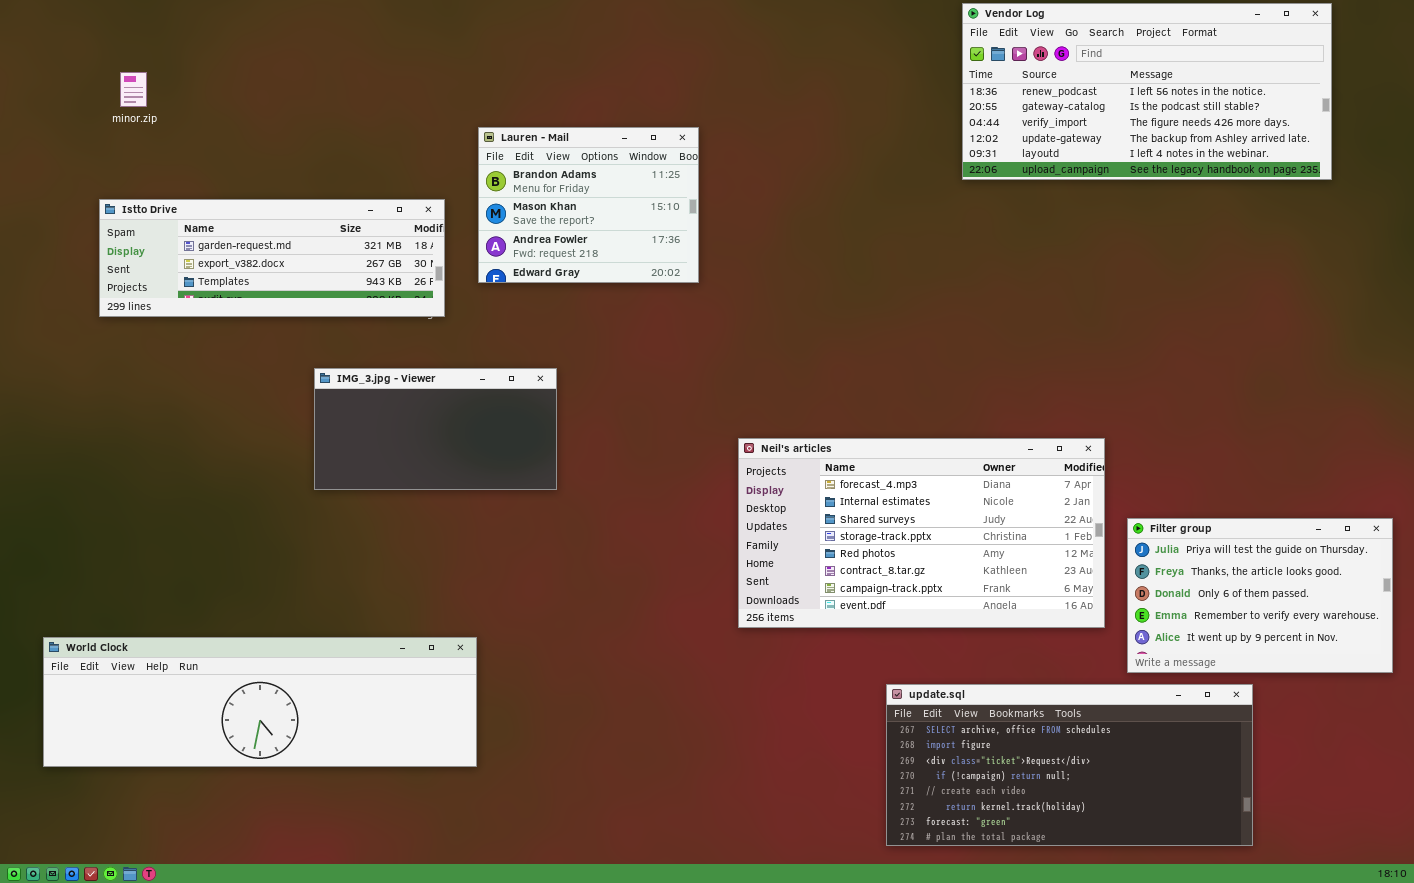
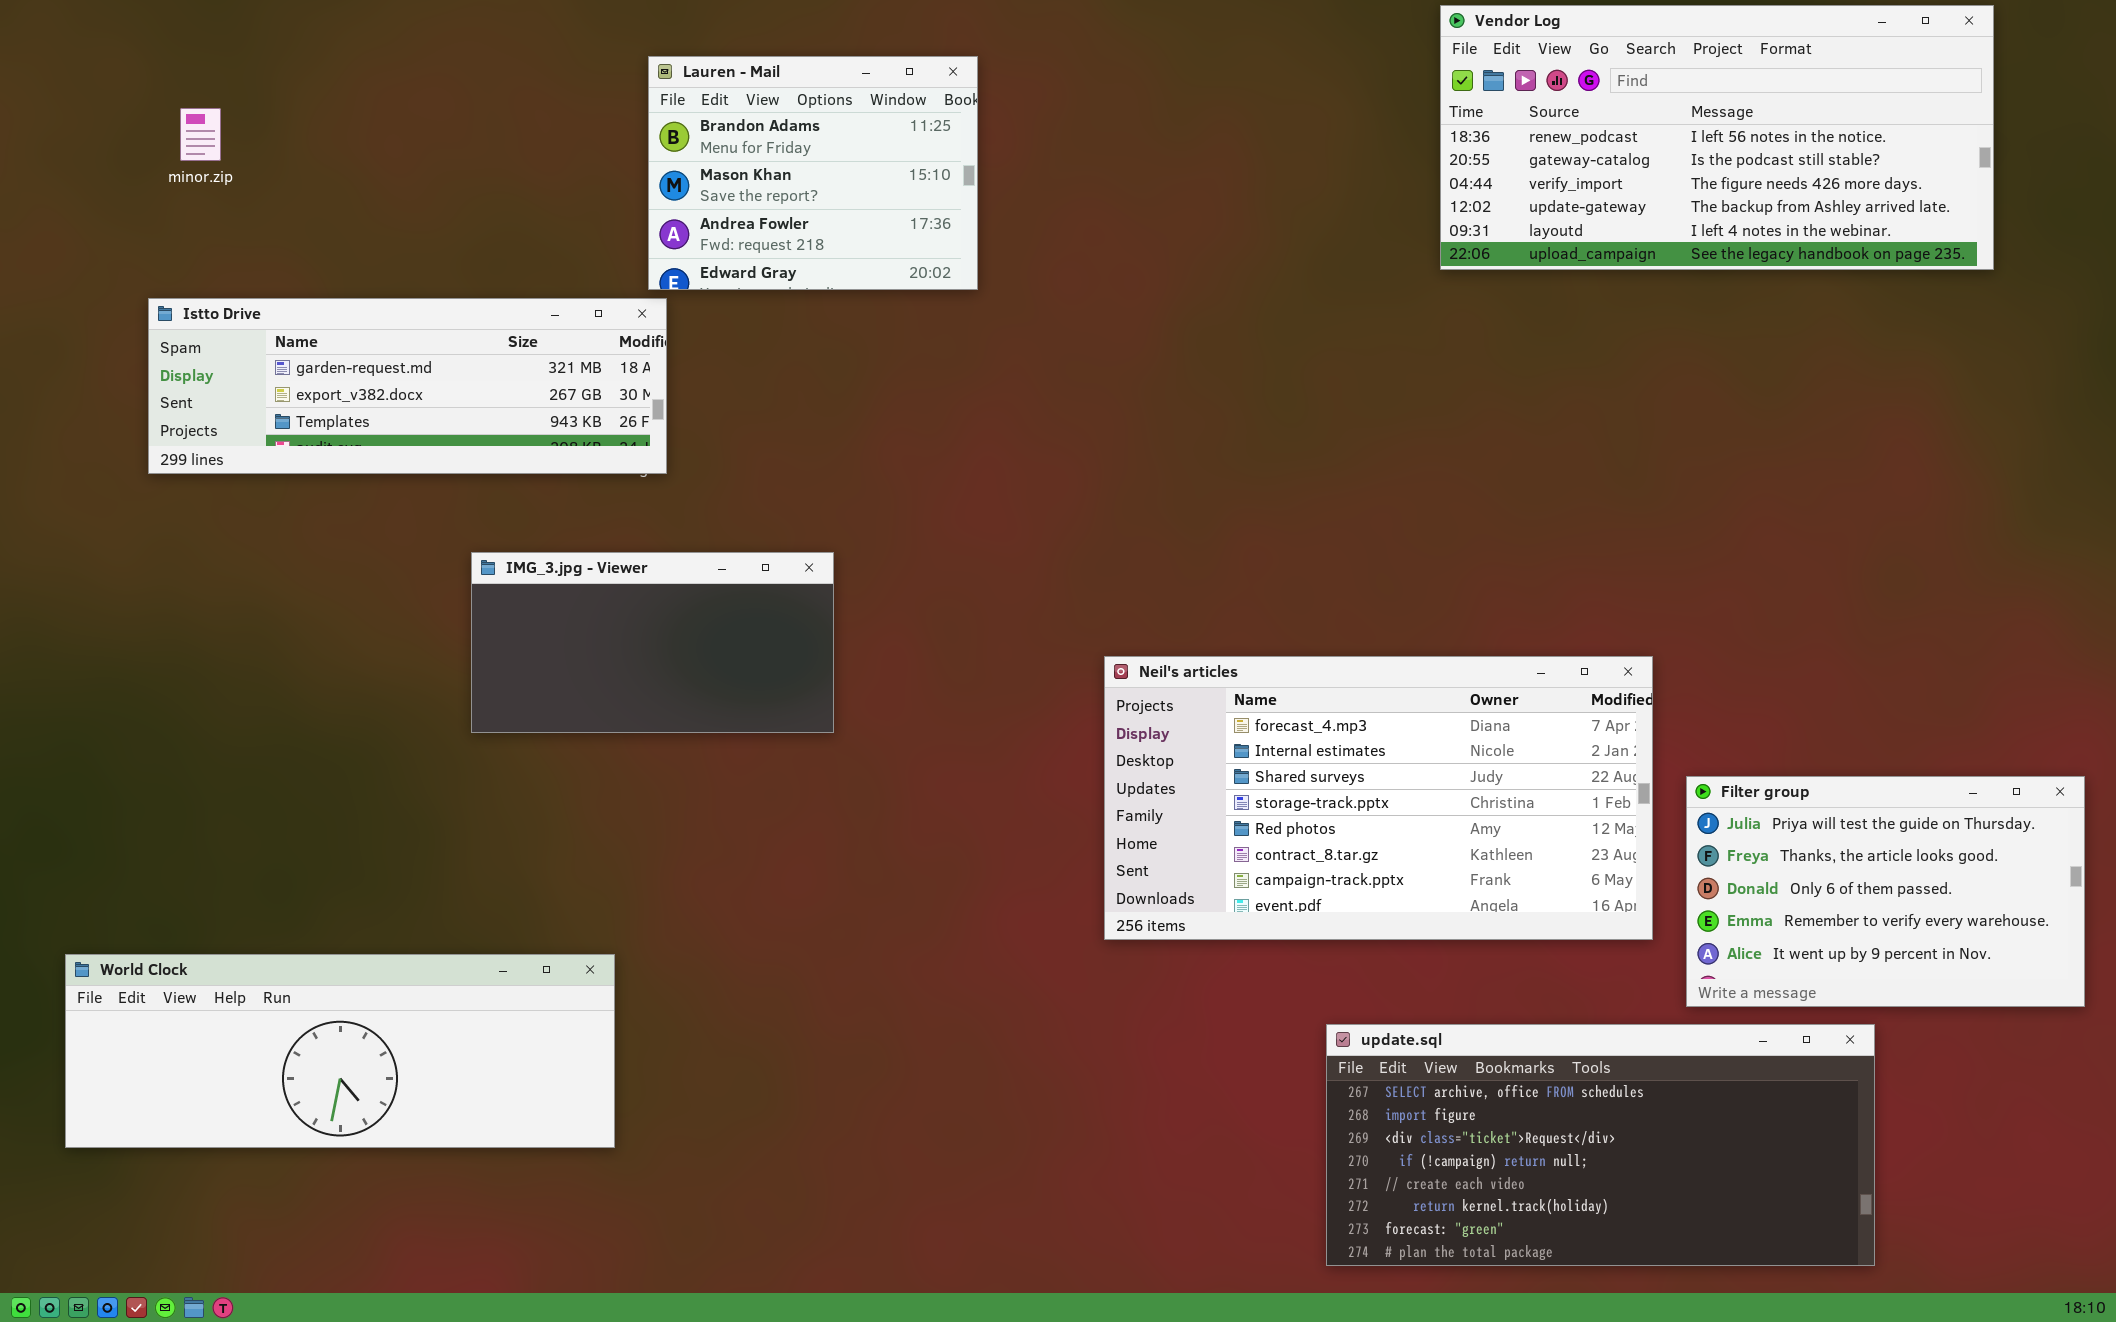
Lauren - Mail: [478,127,699,283] -> [648,56,978,290], moved
World Clock: [43,637,477,767] -> [65,954,615,1148], resized

